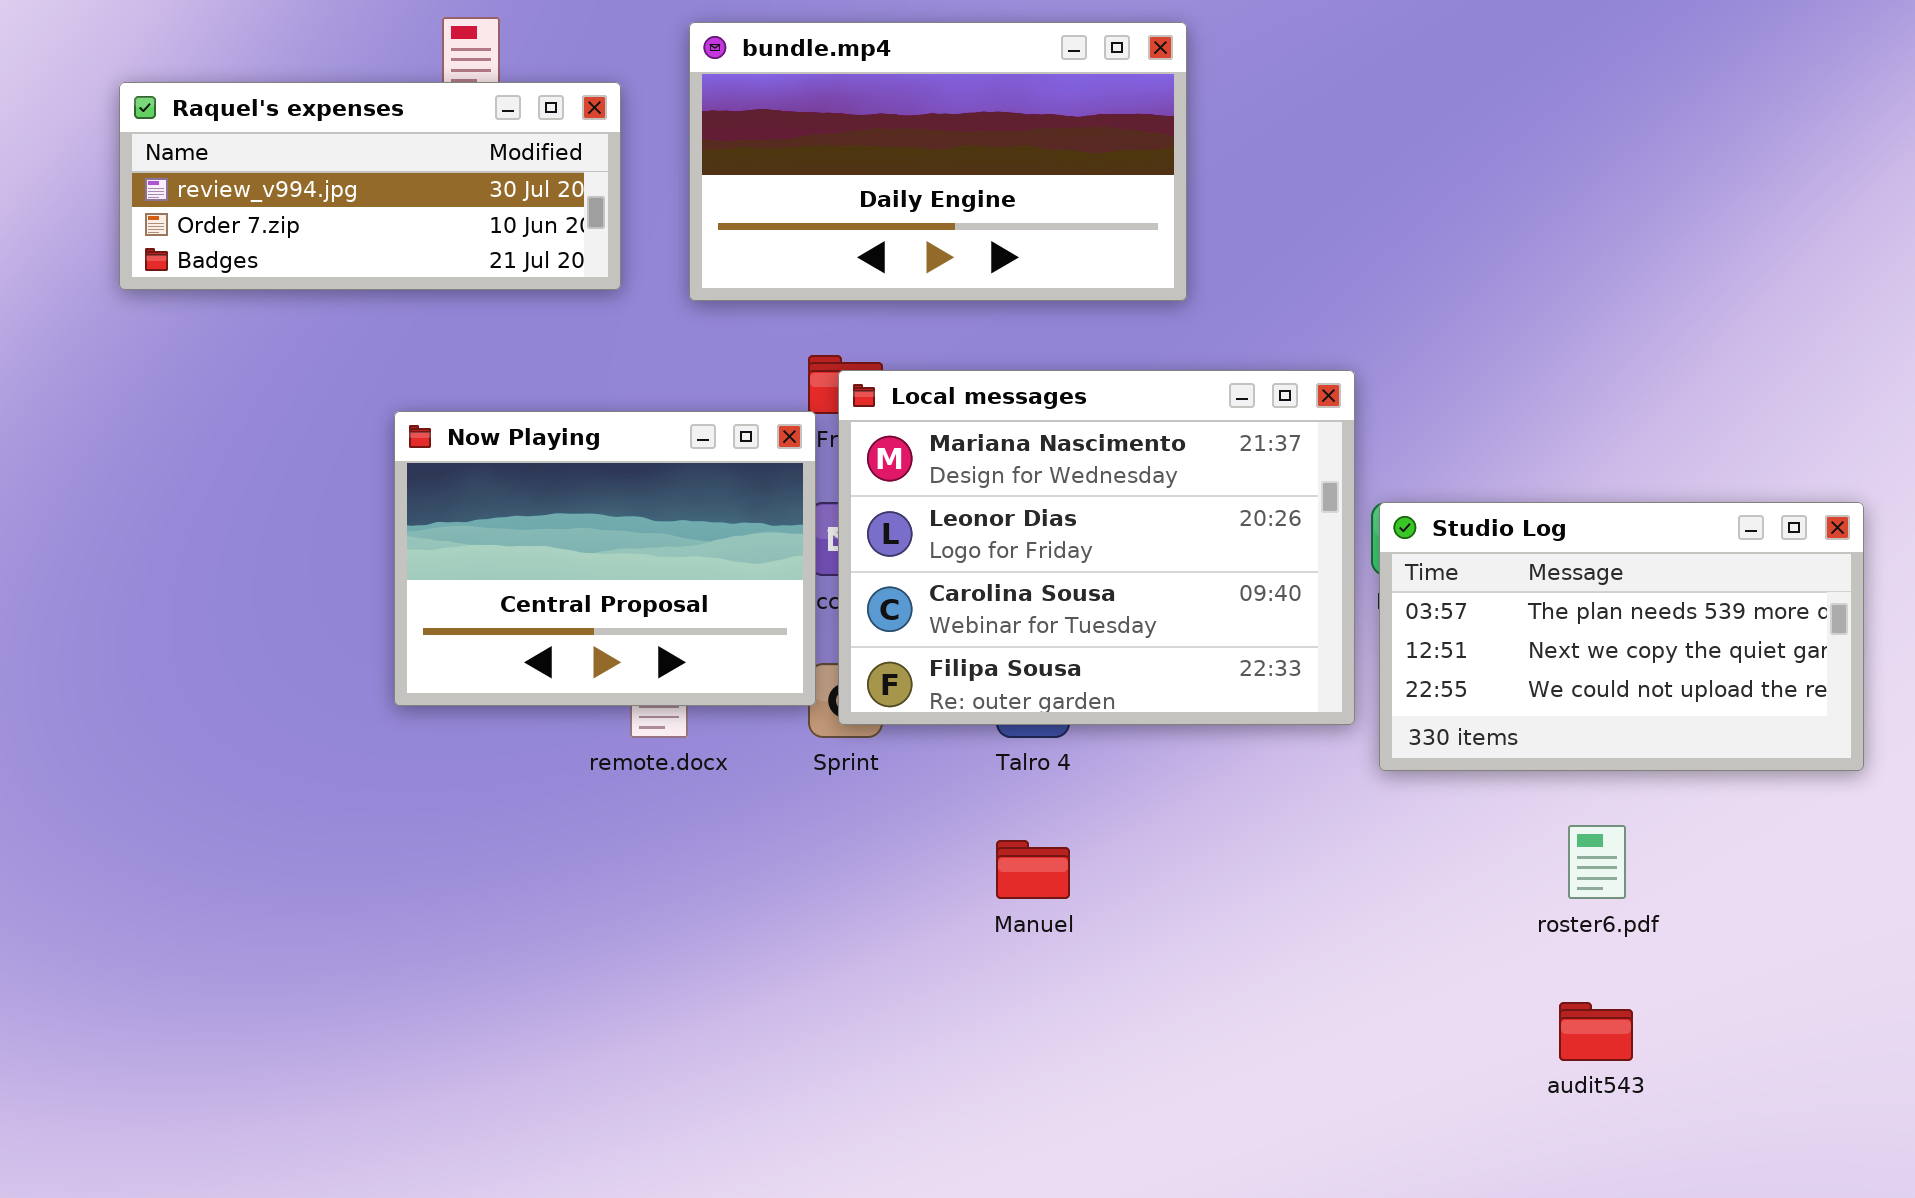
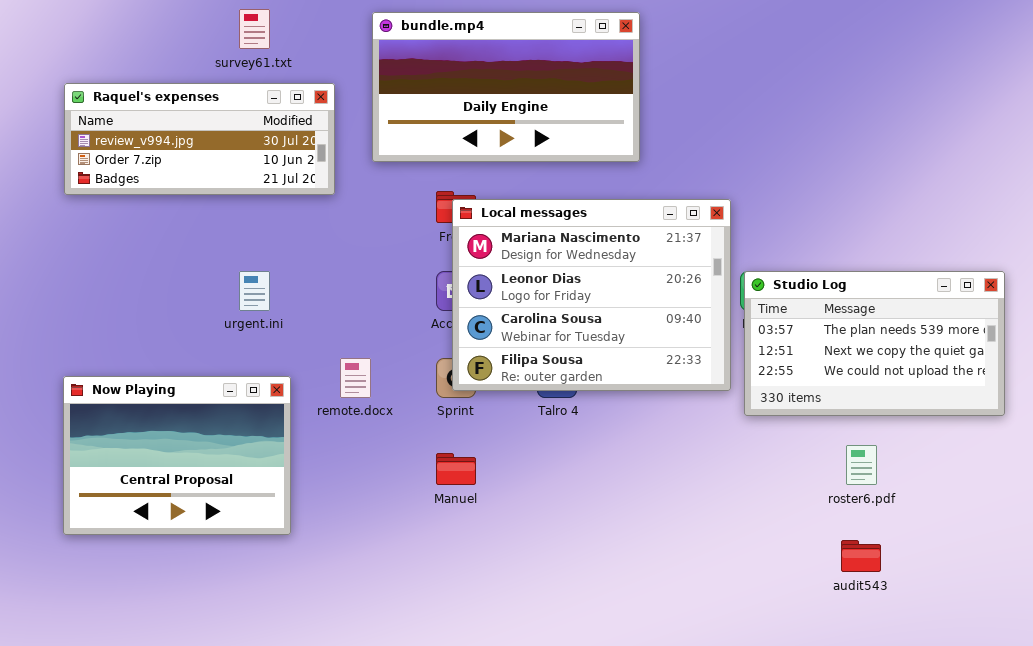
Raquel's expenses: [119,82,621,290] -> [64,83,335,195], moved
Now Playing: [394,411,816,706] -> [63,376,291,535], moved
Manuel: [996,840,1070,899] -> [436,453,476,485], moved

